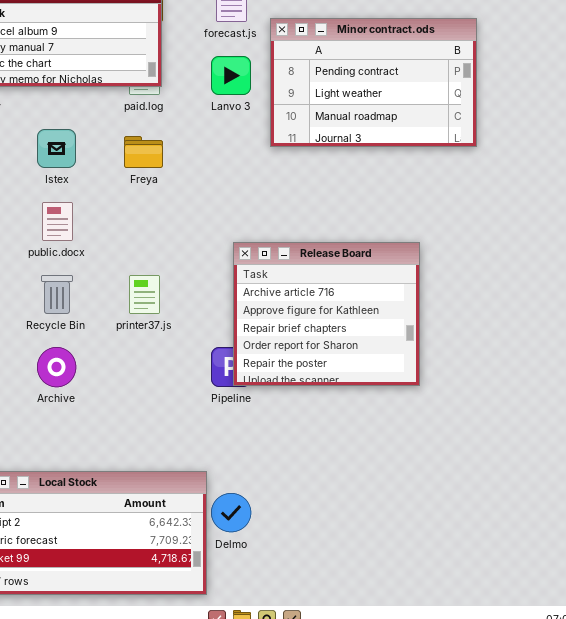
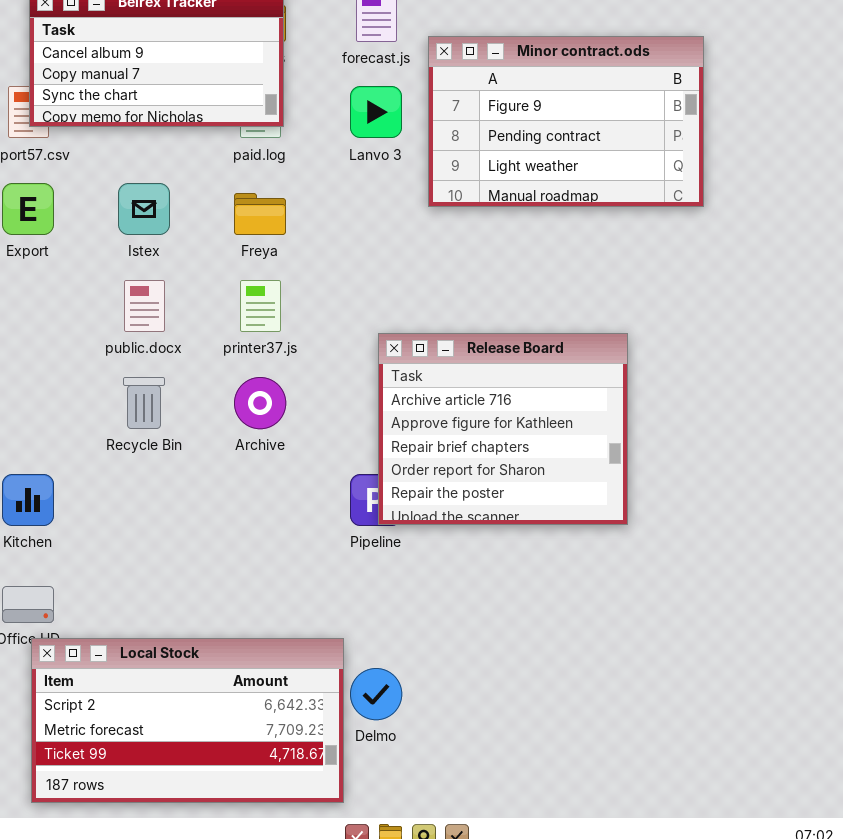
Minor contract.ods: [270,18,477,147] -> [428,36,704,207], scrolled up 1 row
printer37.js: [129,275,160,314] -> [240,280,281,332], moved
Archive: [37,347,76,387] -> [234,377,286,429], moved

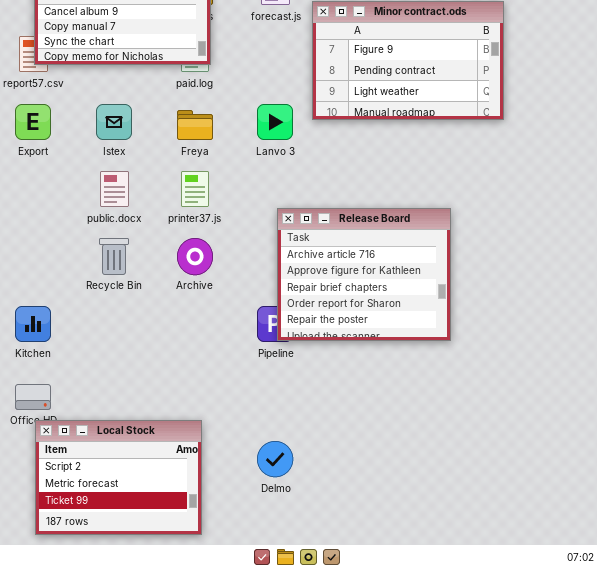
Lanvo 3: [350,86,402,138] -> [257,104,293,140], moved
Local Stock: [31,638,344,803] -> [35,420,202,535], resized

